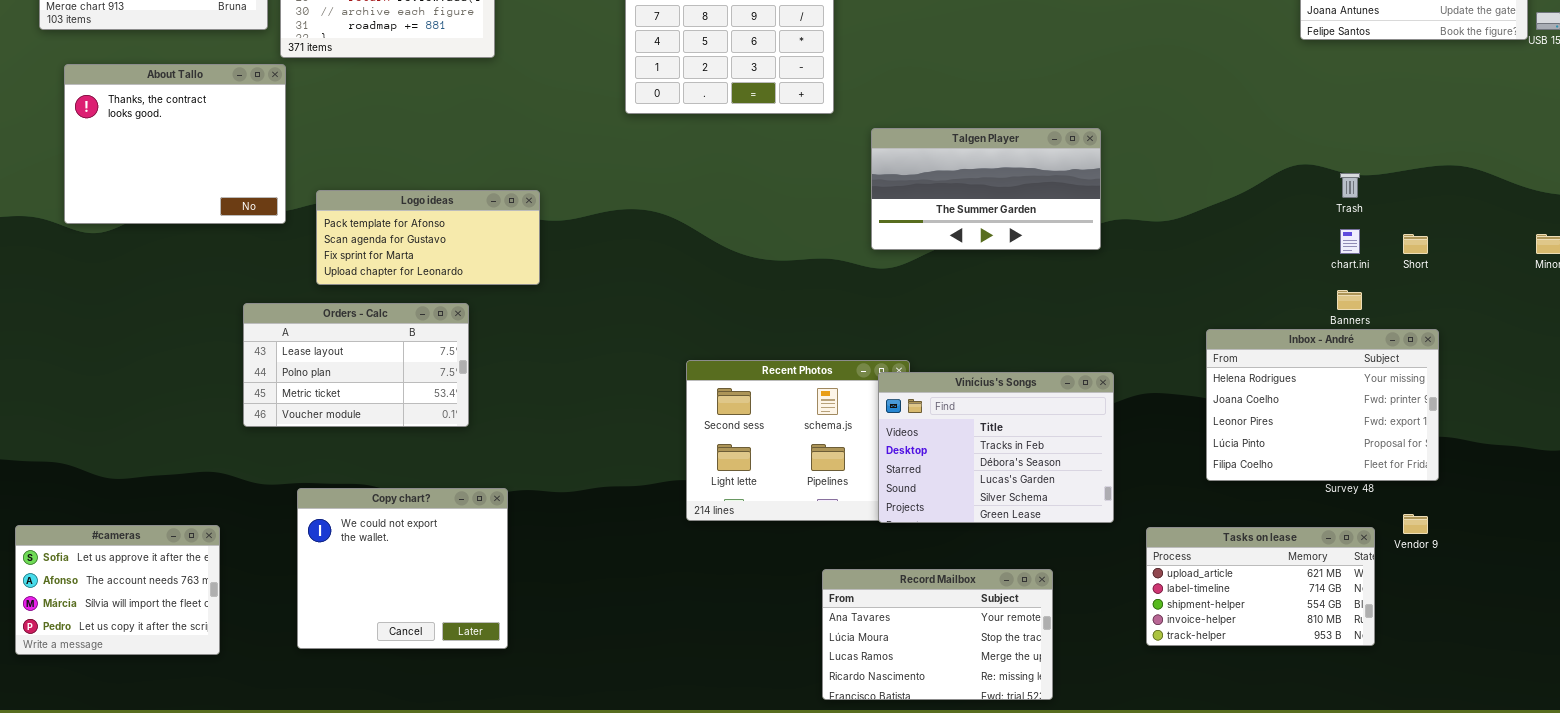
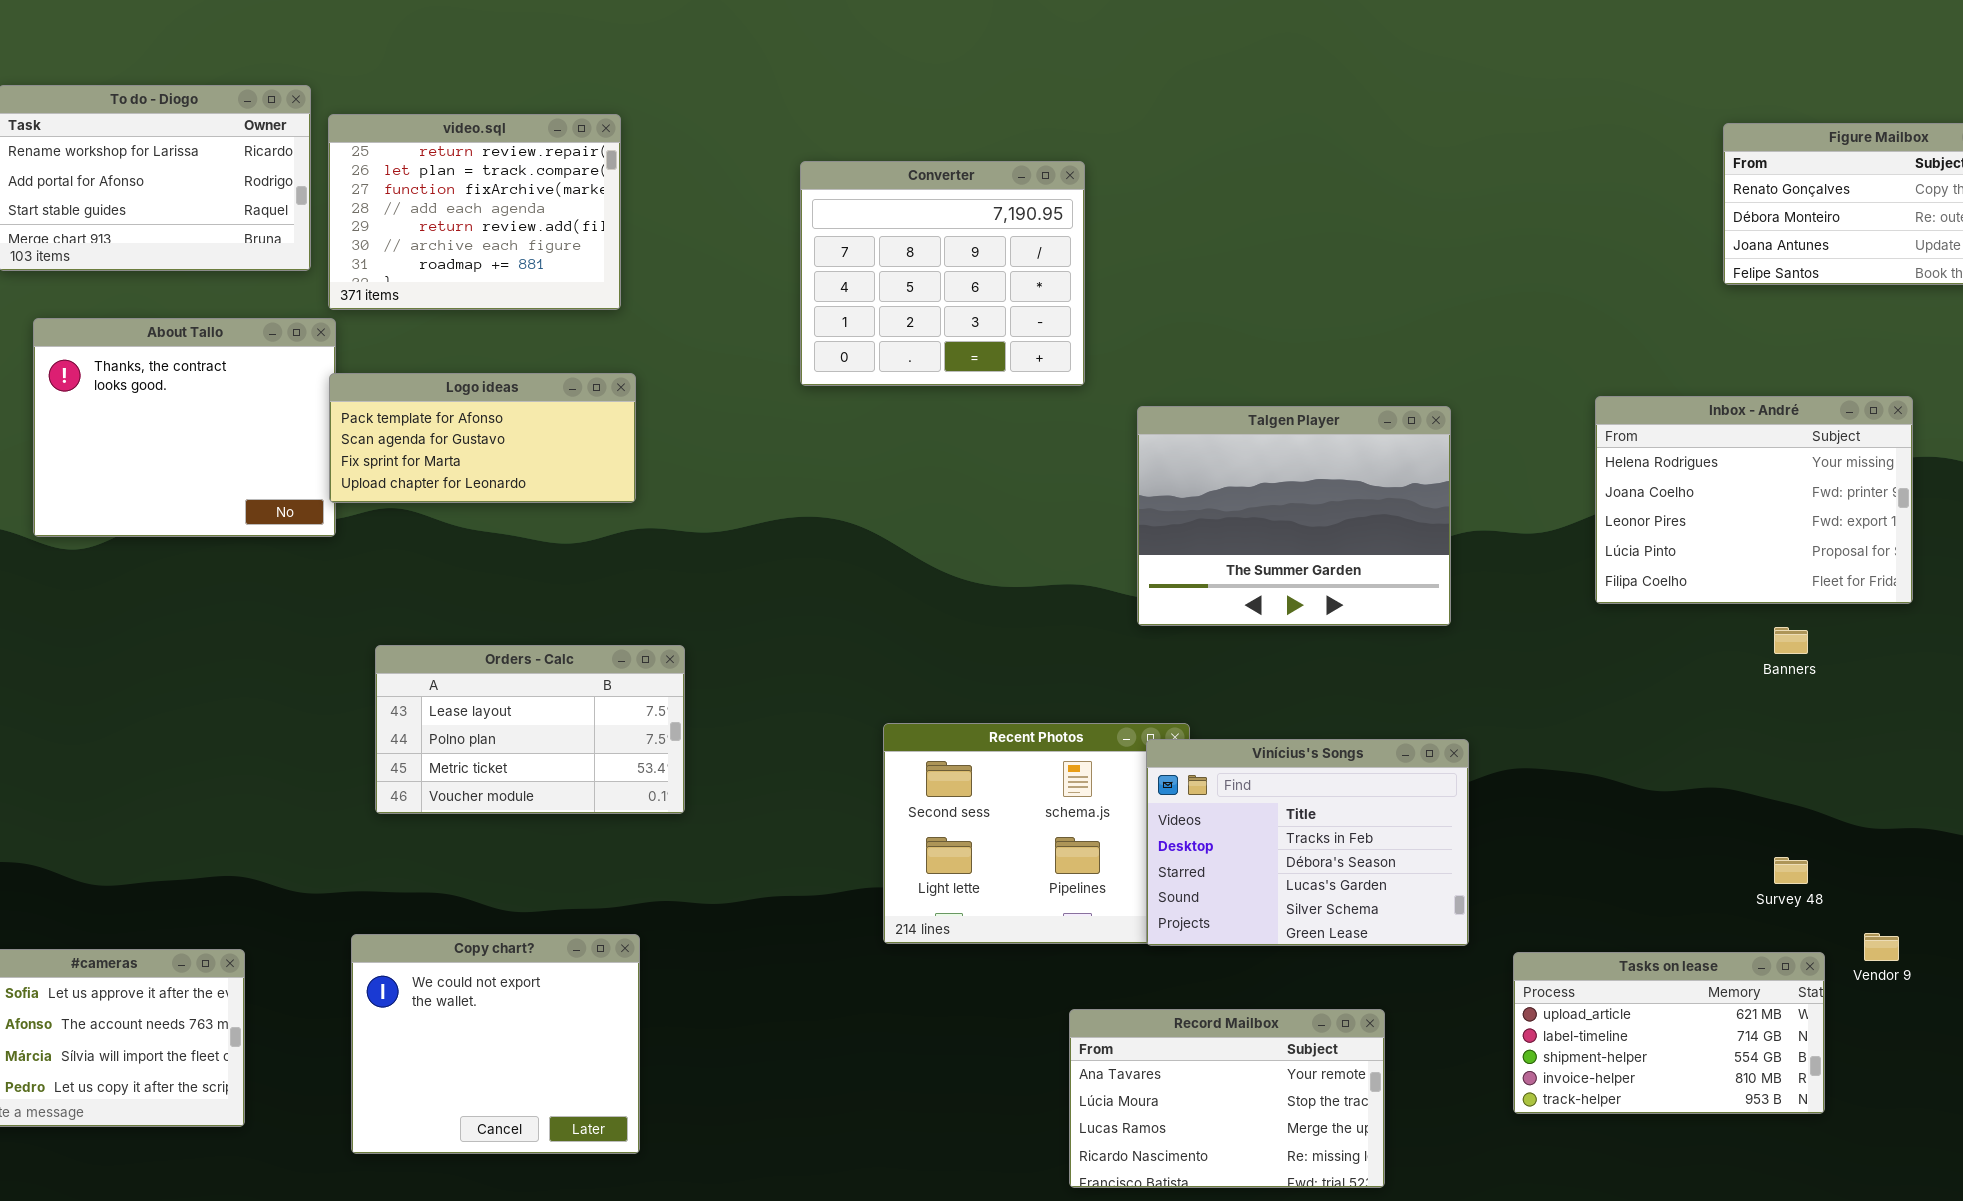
Talgen Player: [871,128,1101,250] -> [1137,406,1451,626], resized
Logo ideas: [316,190,540,285] -> [329,373,636,503], moved
Orders - Calc: [243,303,469,427] -> [375,645,685,814], moved
Inbox - André: [1206,329,1439,481] -> [1595,396,1913,604], moved
Copy chart?: [297,488,508,649] -> [351,934,640,1154], moved

